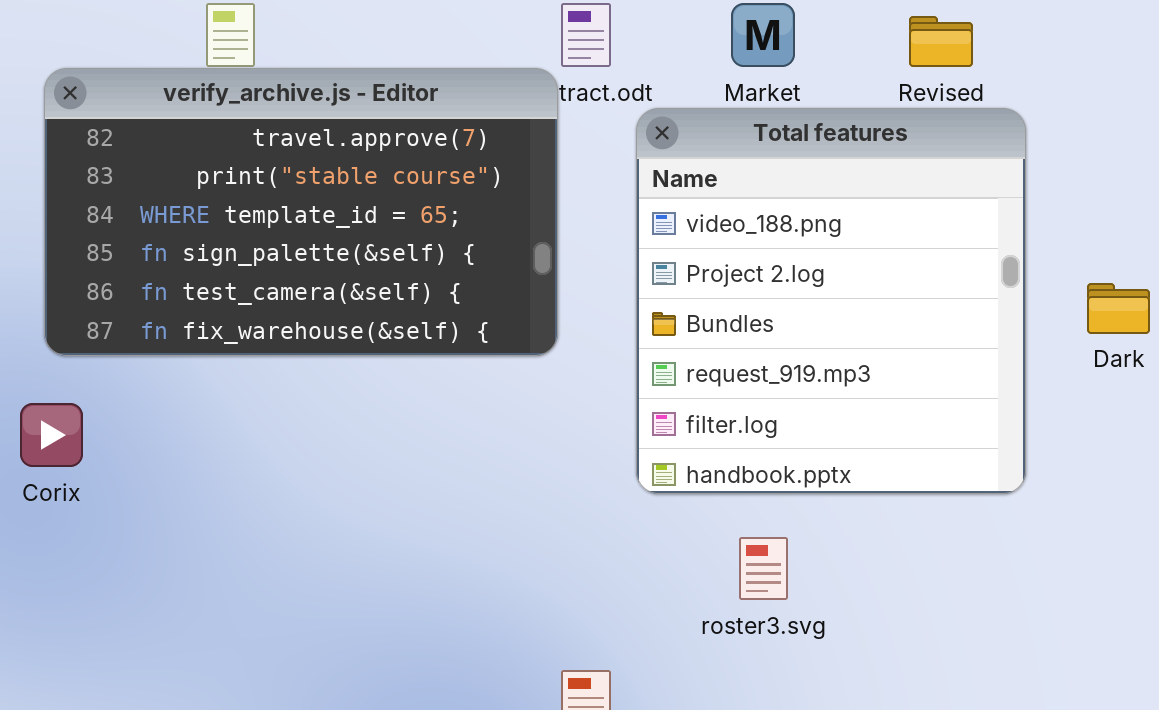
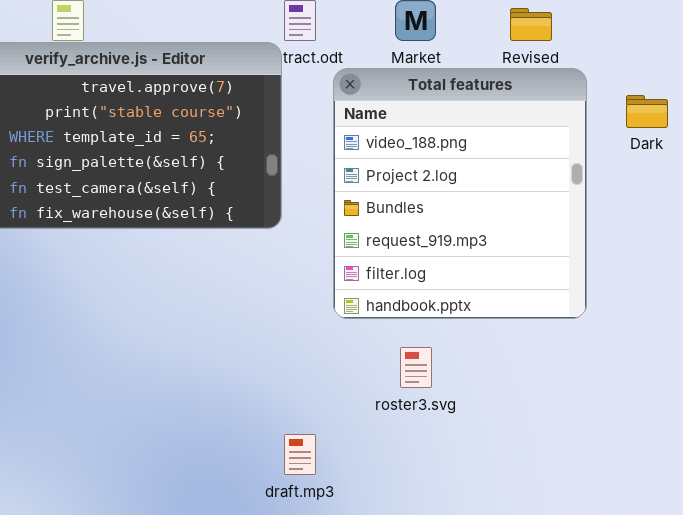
Dark: [1087,283,1150,334] -> [626,95,668,128], moved

